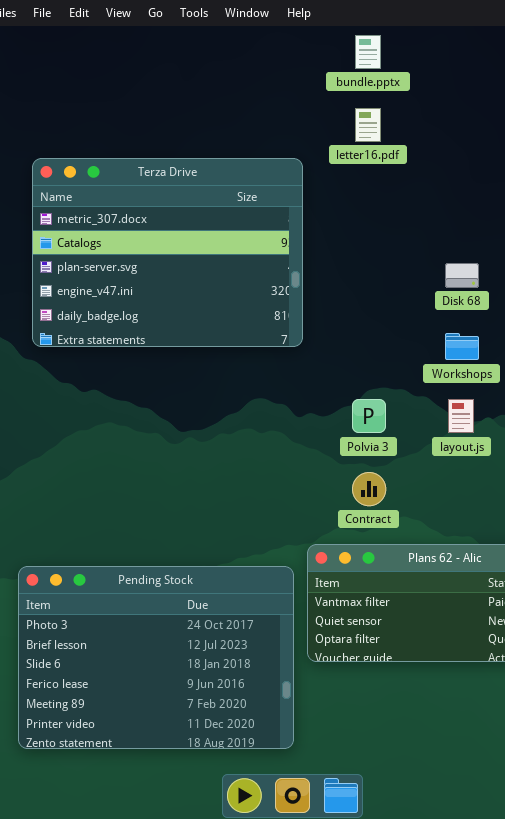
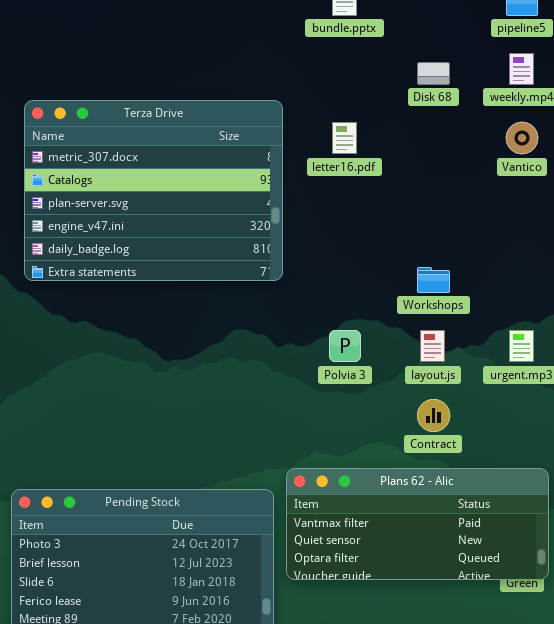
letter16.pdf: [355,108,381,142] -> [332,122,357,154], moved
Disk 68: [445,263,479,288] -> [417,62,450,85], moved
Contract: [352,472,386,506] -> [417,399,450,432], moved

